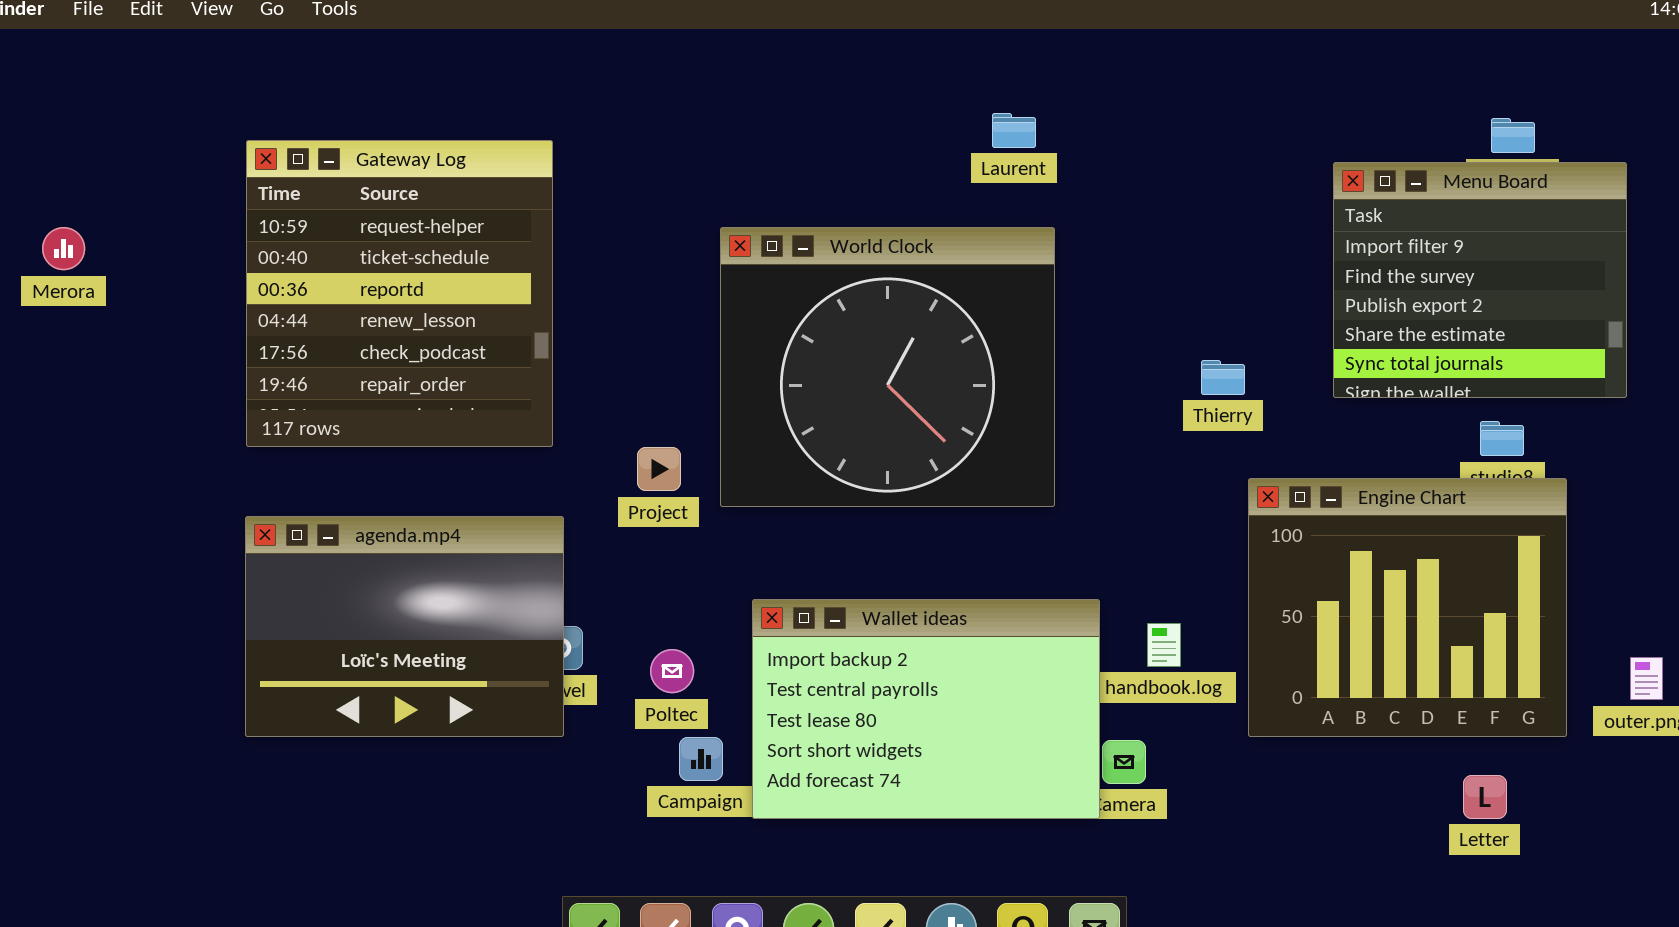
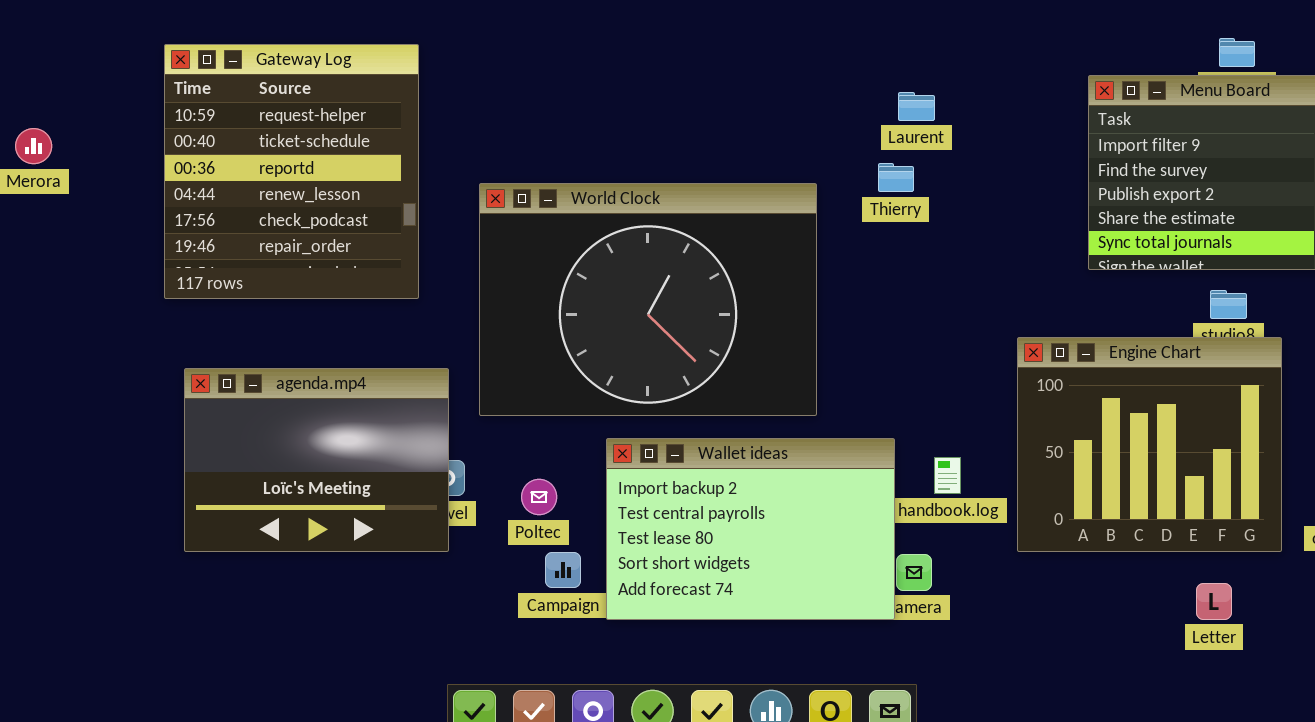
Laurent: [992,113,1036,148] -> [898,92,935,121], moved
Gateway Log: [246,140,553,447] -> [164,44,419,299], moved
World Clock: [720,227,1055,507] -> [479,183,817,416], moved, resized
Thierry: [1201,360,1245,395] -> [878,163,914,192], moved

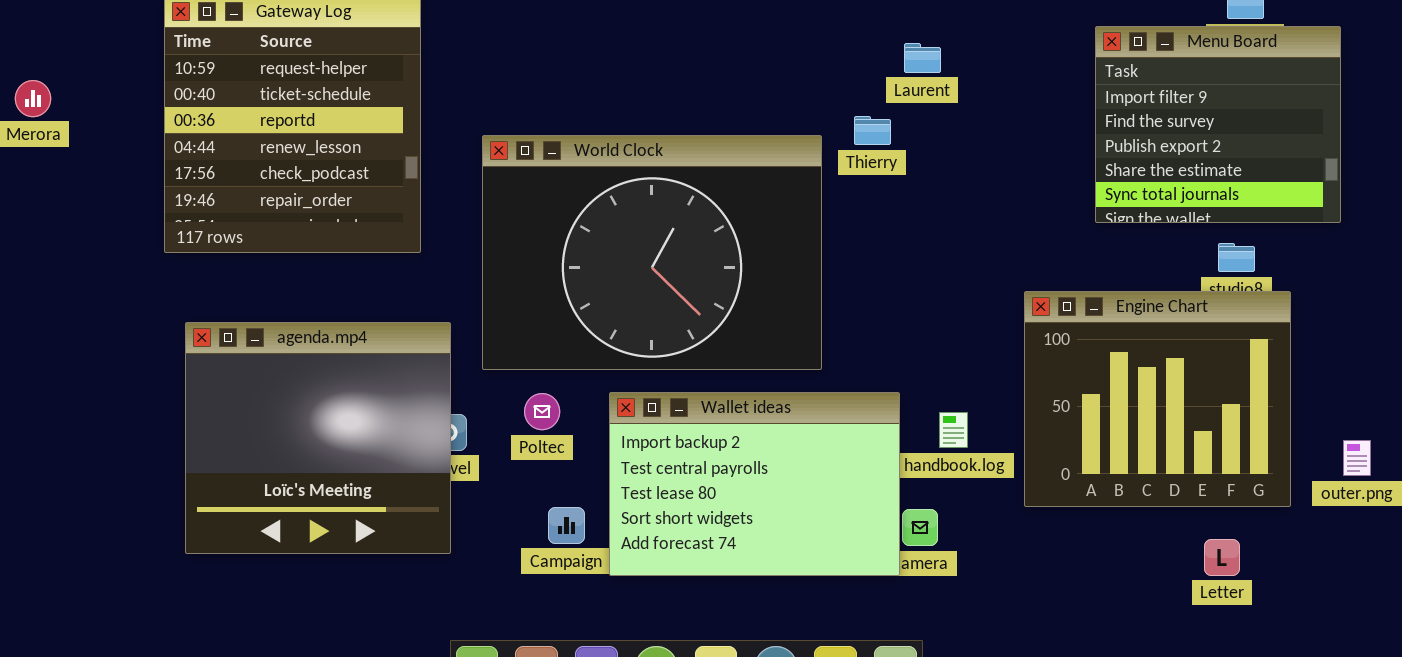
Thierry: [878,163,914,192] -> [854,116,891,145], moved
agenda.mp4: [184,368,449,552] -> [185,322,451,554], resized
Poltec: [521,479,557,515] -> [524,393,560,430], moved

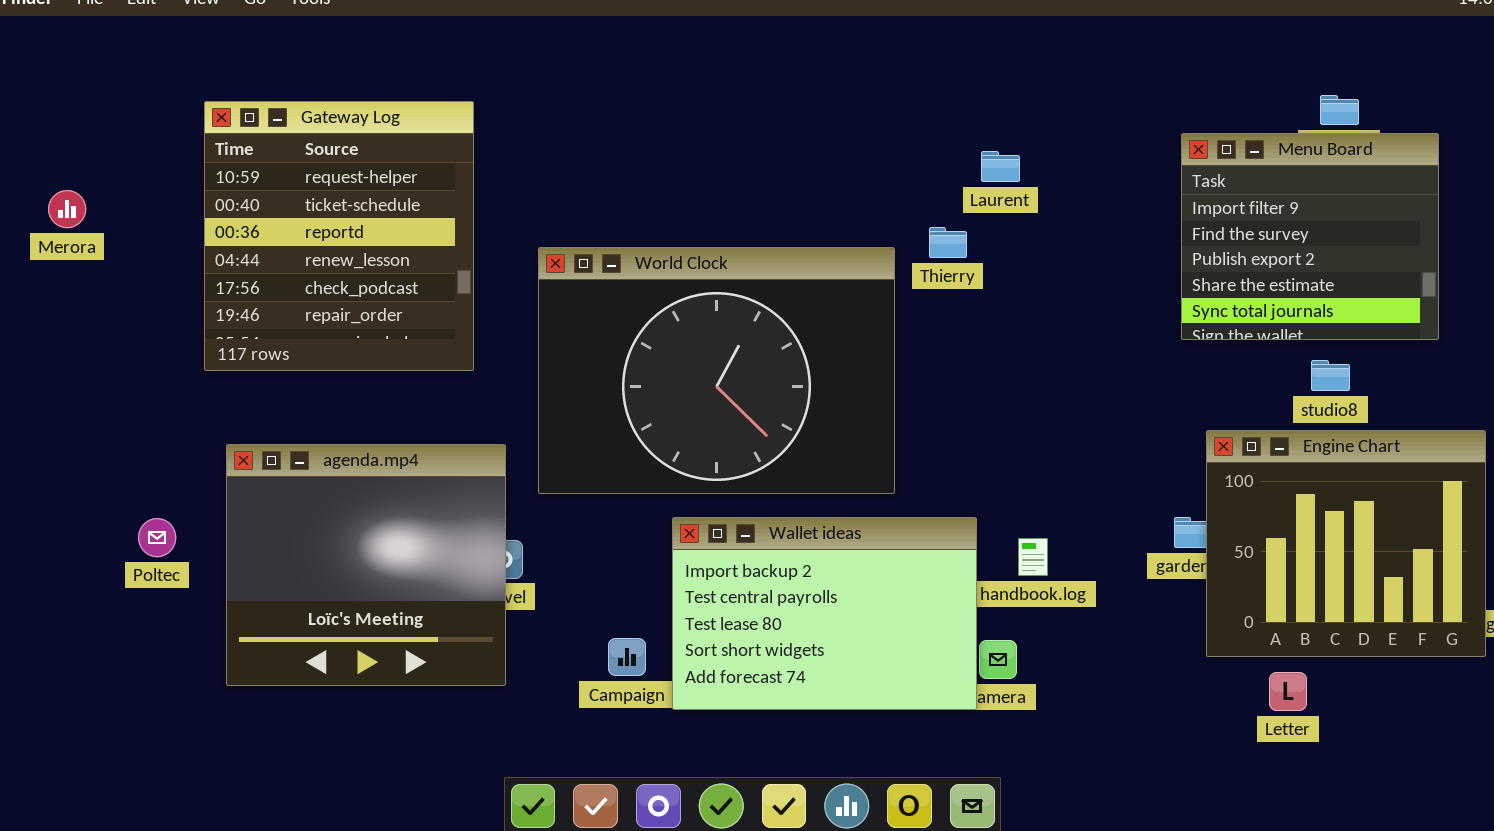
Engine Chart: [1024,291,1291,507] -> [1206,430,1486,657], moved
Poltec: [524,393,560,430] -> [138,518,176,557], moved
Letter: [1204,539,1240,576] -> [1269,672,1307,711], moved

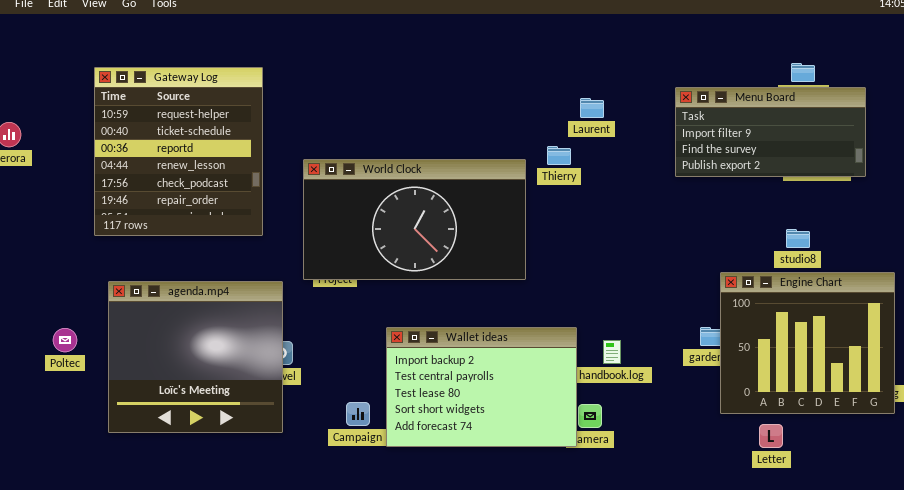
Menu Board: [1181,133,1439,340] -> [675,87,866,177], resized
World Clock: [538,247,895,494] -> [303,159,526,280], resized

